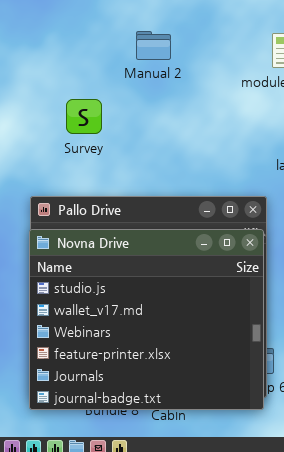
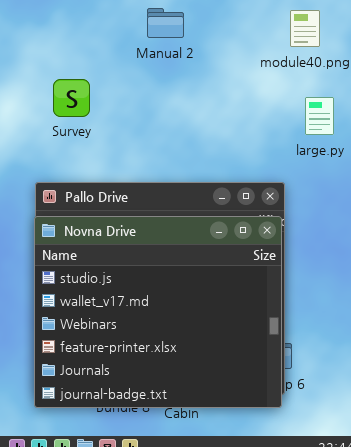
Survey: [66,99,102,134] -> [53,79,90,117], moved

